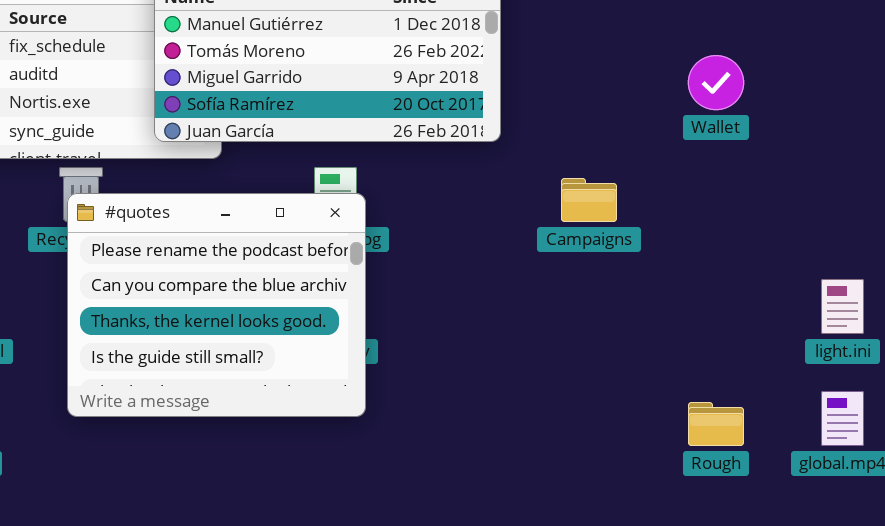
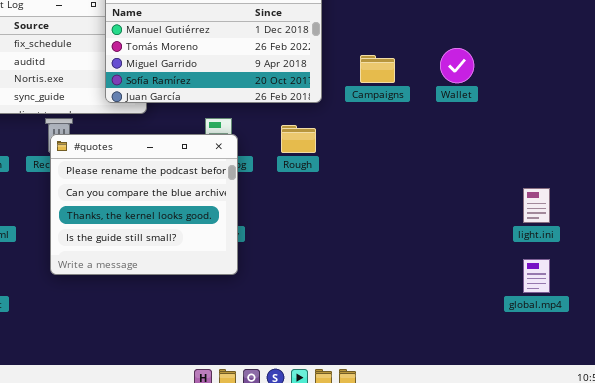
Campaigns: [561,178,617,222] -> [360,55,395,83], moved
Rough: [688,402,744,446] -> [281,125,316,153], moved

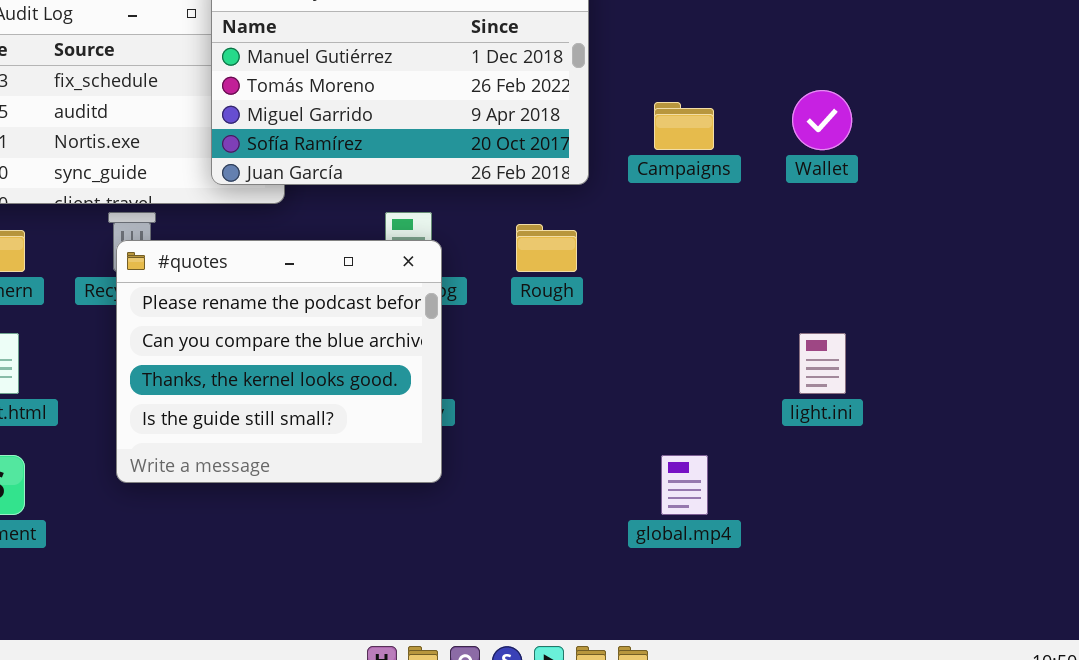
light.ini: [523,188,550,223] -> [799,333,846,394], moved
global.mp4: [523,259,550,293] -> [661,455,708,515], moved

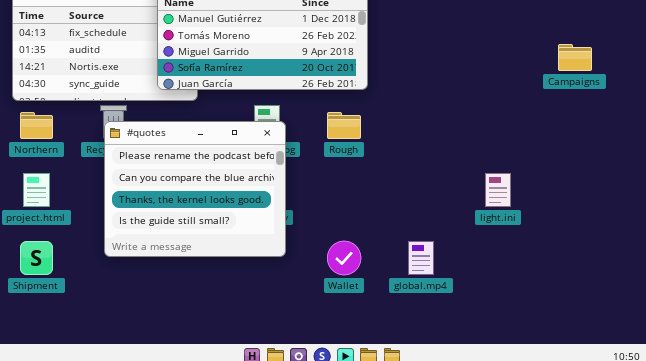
Wallet: [792,90,852,150] -> [327,241,361,275], moved
Campaigns: [654,102,714,150] -> [558,44,592,71], moved

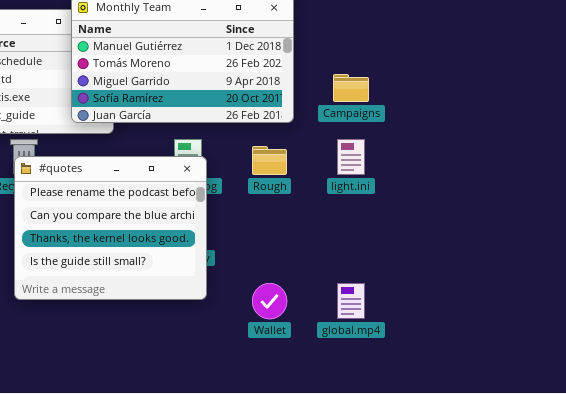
Campaigns: [558,44,592,71] -> [333,74,369,102], moved
light.ini: [485,173,511,207] -> [337,139,365,175], moved

